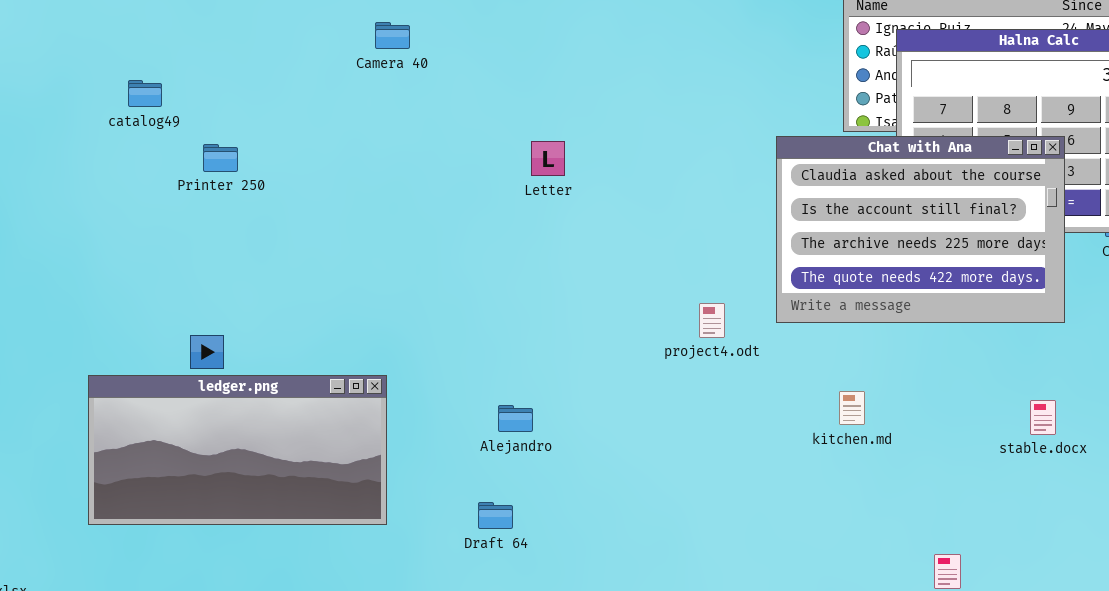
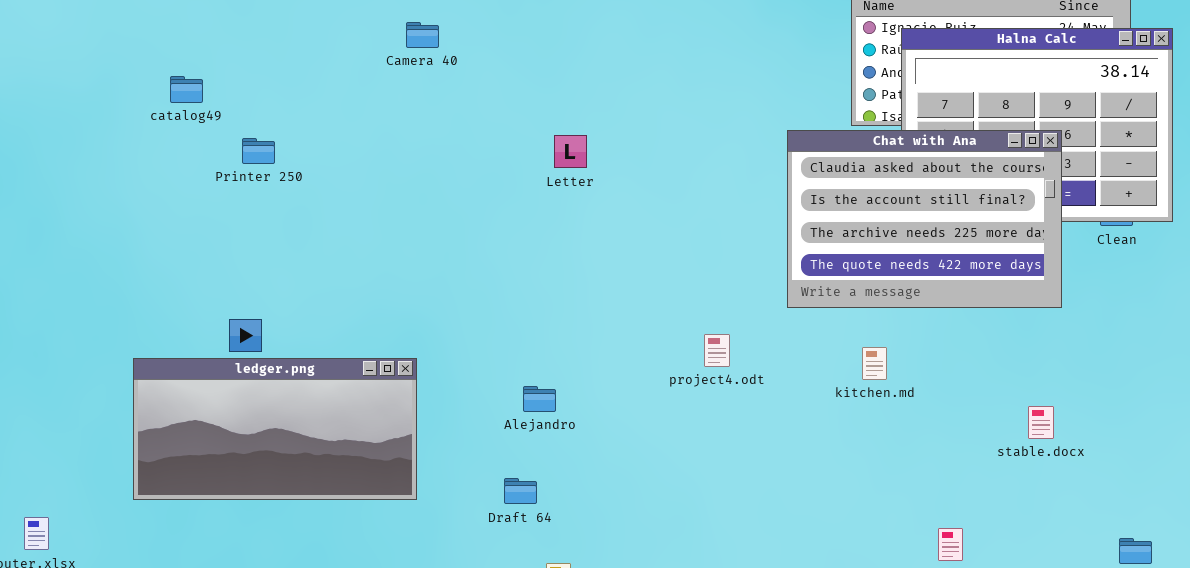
project4.odt: [699,303,725,338] -> [704,334,730,367], moved
kitchen.md: [839,391,865,425] -> [862,347,887,380], moved
stable.docx: [1030,400,1056,435] -> [1028,406,1054,439], moved

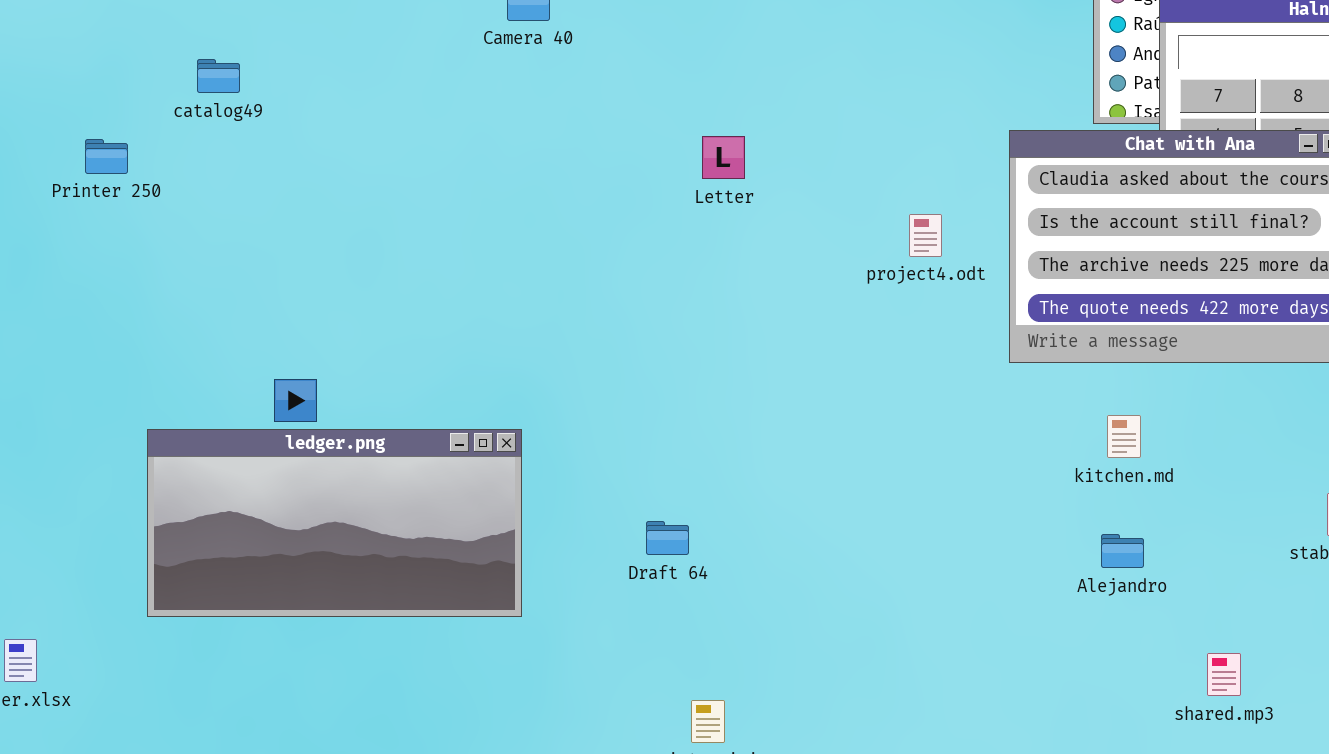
Printer 250: [242,138,275,164] -> [85,139,128,174], moved
project4.odt: [704,334,730,367] -> [909,214,942,257], moved
Alejandro: [523,386,556,412] -> [1101,534,1144,568], moved
Draft 64: [504,478,537,504] -> [646,521,689,555], moved

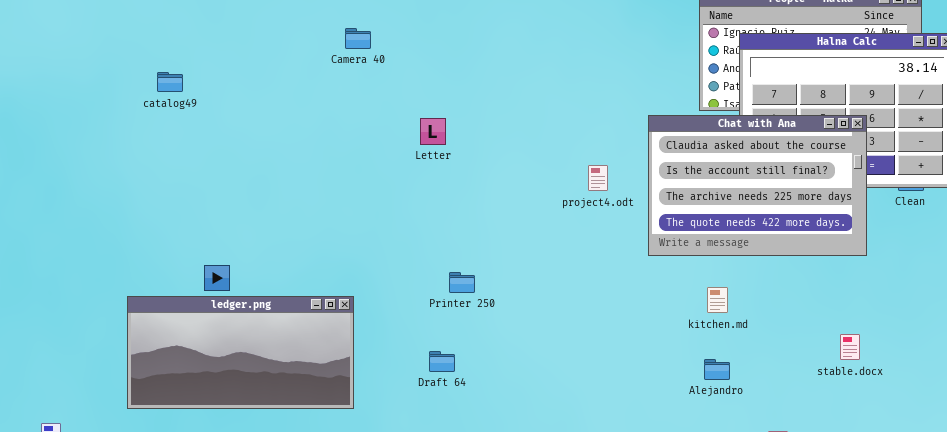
Letter: [702,136,745,179] -> [420,118,446,145], moved
Printer 250: [85,139,128,174] -> [449,272,475,293], moved

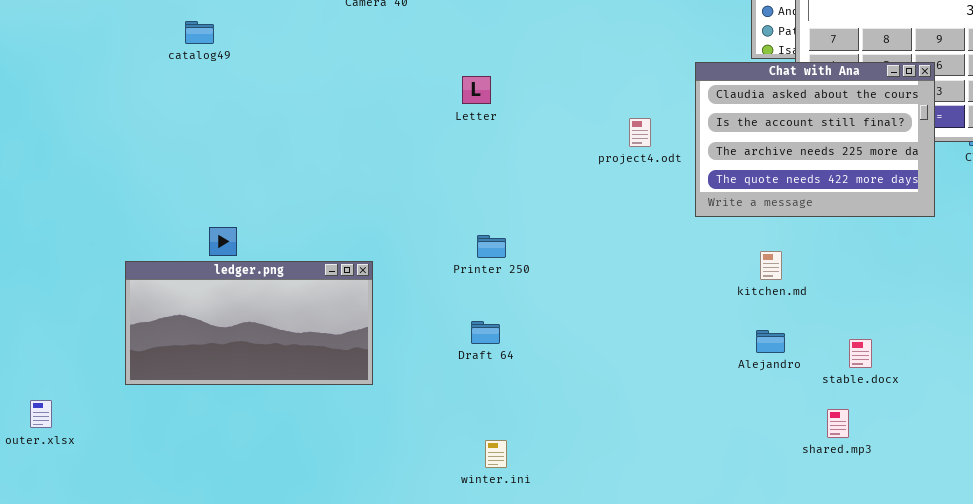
catalog49: [157,72,183,92] -> [185,21,214,44], moved
Letter: [420,118,446,145] -> [462,76,491,104], moved
stable.docx: [840,334,860,360] -> [849,339,872,368], moved
Draft 64: [429,351,455,372] -> [471,321,500,344], moved

